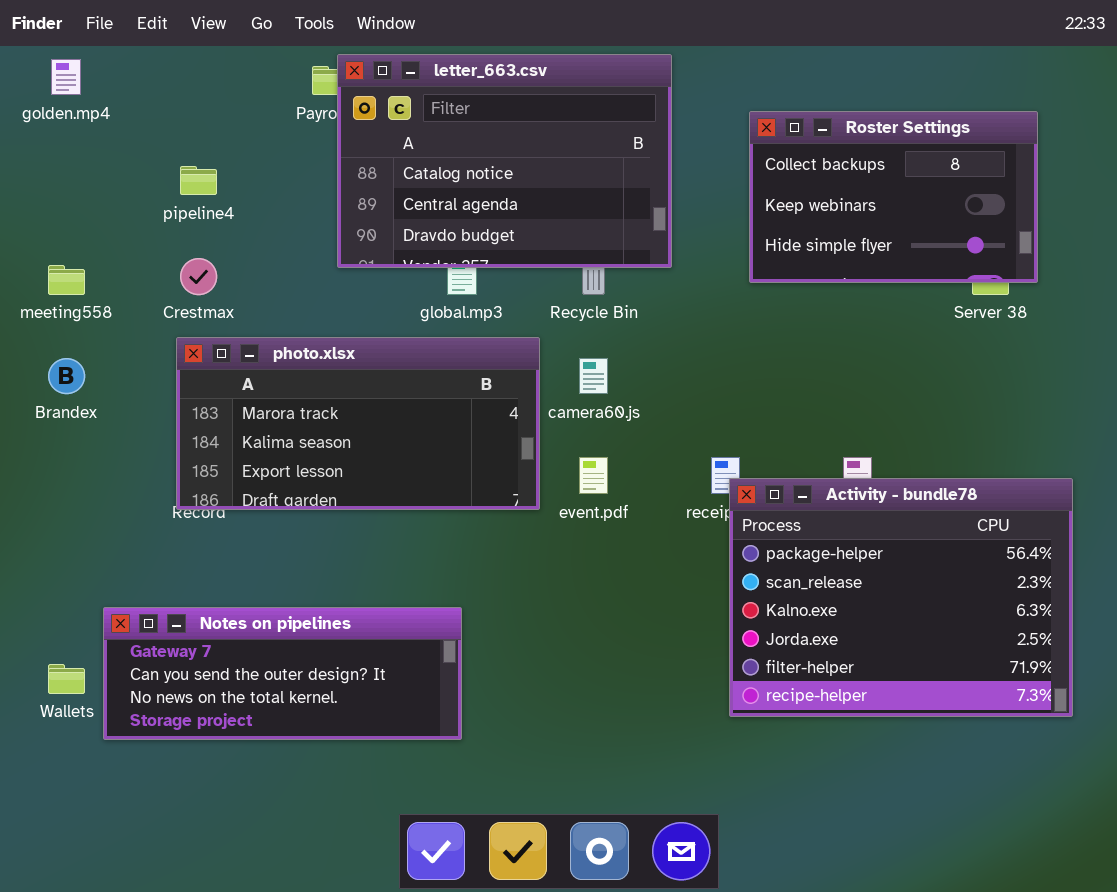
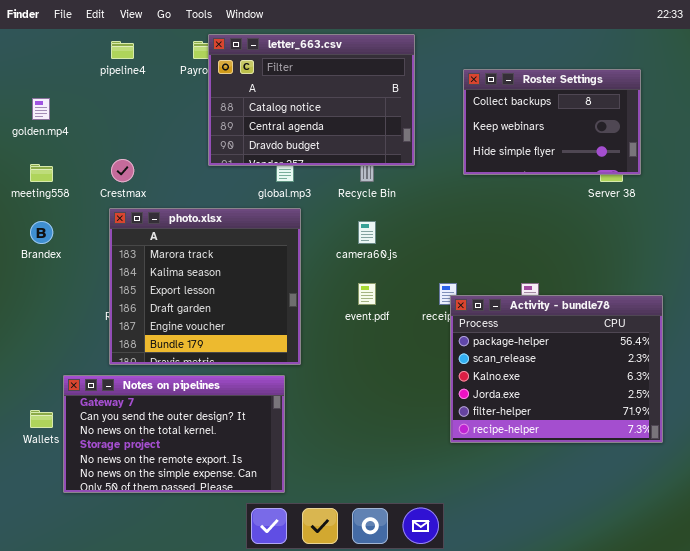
golden.mp4: [51,59,81,95] -> [32,98,50,120], moved
pipeline4: [180,166,217,195] -> [111,41,134,59], moved
photo.xlsx: [176,337,540,510] -> [109,208,301,365], resized
Notes on pipelines: [103,607,462,740] -> [63,375,285,493], resized

